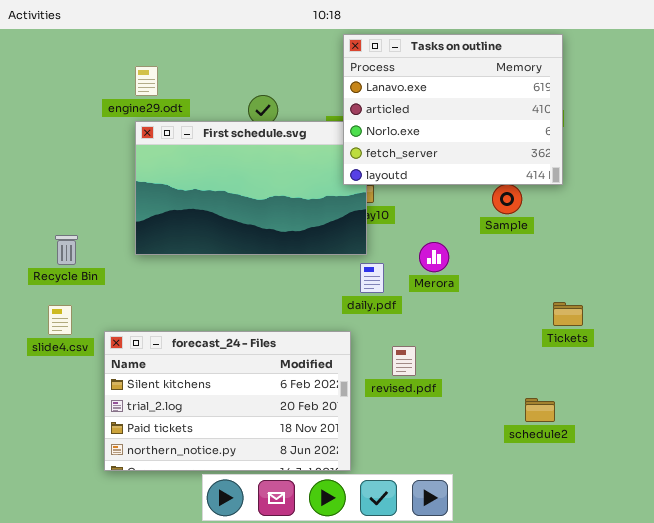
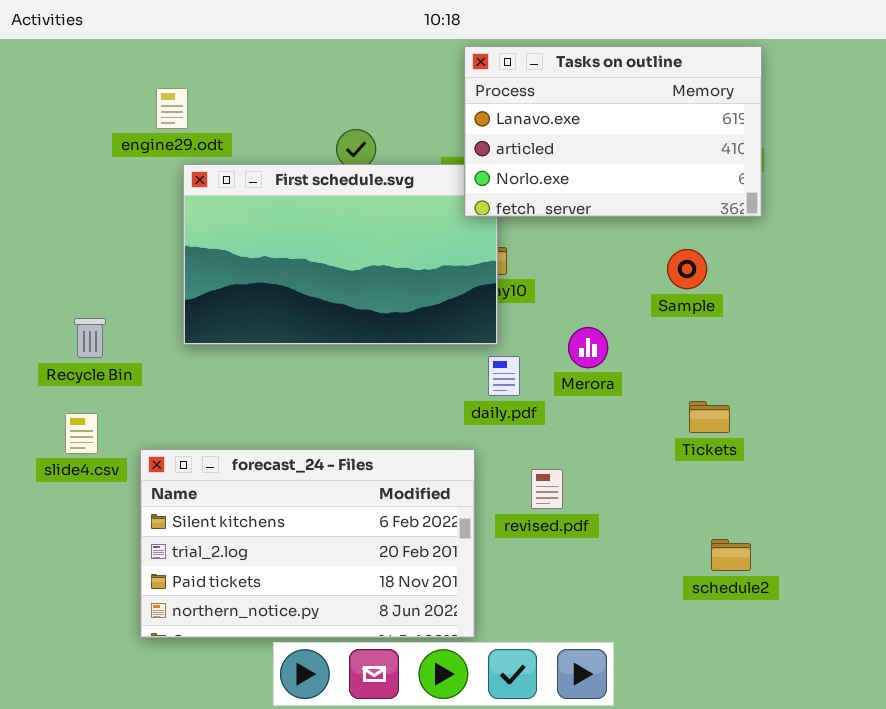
Tasks on outline: [343,34,563,185] -> [464,46,762,217], resized
engine29.odt: [135,66,158,96] -> [156,88,188,129], moved
Tickets: [553,302,583,326] -> [689,401,730,433], moved

